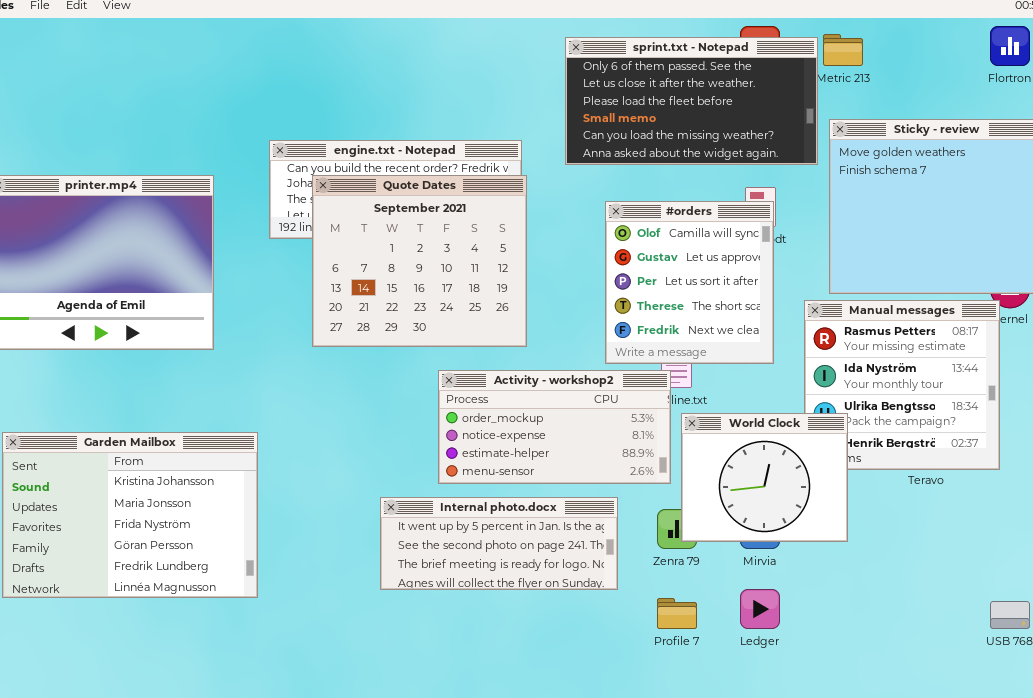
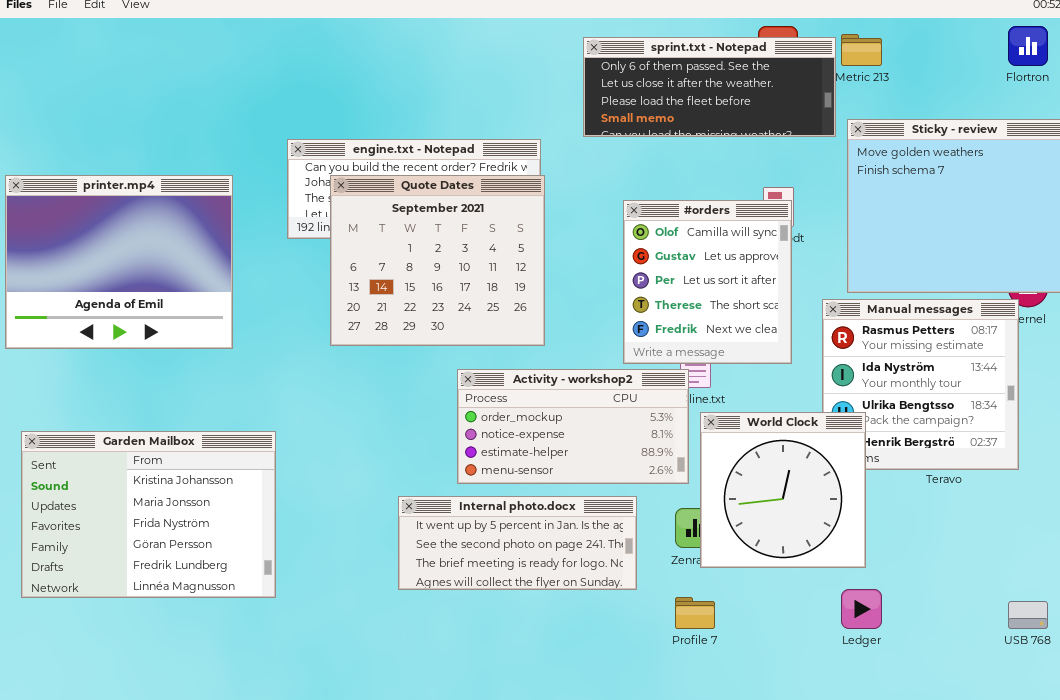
sprint.txt - Notepad: [565,37,818,165] -> [583,37,836,137], resized
World Clock: [681,413,848,542] -> [700,412,866,568], resized
Ledger: [740,589,780,629] -> [841,589,882,629], moved

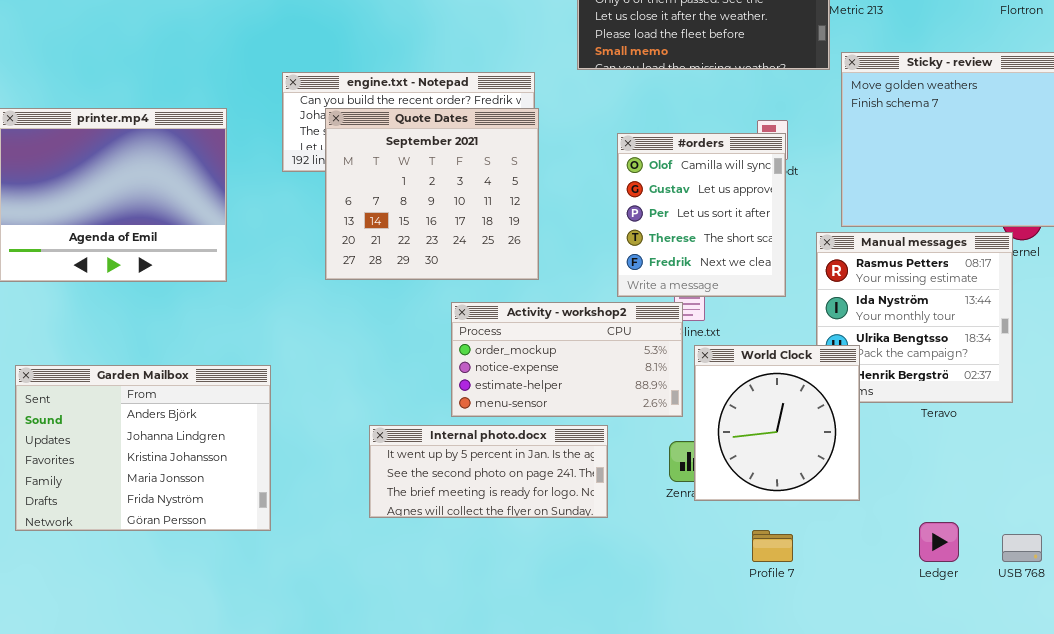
Garden Mailbox: [21,431,276,598] -> [15,365,271,531], scrolled up 2 rows
Internal photo.docx: [398,496,637,590] -> [369,425,608,518], moved
Ledger: [841,589,882,629] -> [919,522,959,562], moved
Profile 7: [675,597,715,629] -> [752,530,793,562], moved

